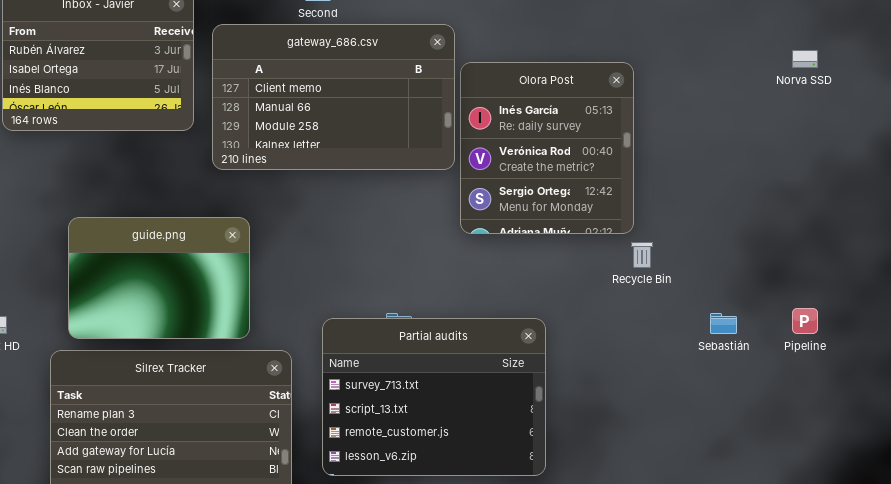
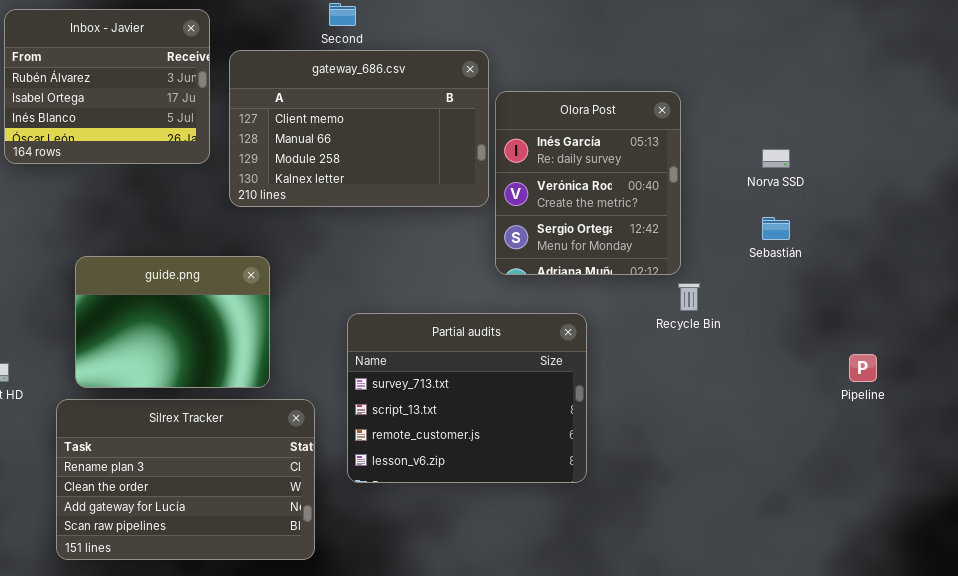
Norva SSD: [792,50,818,68] -> [762,149,790,168], moved
Sebastián: [710,313,737,334] -> [762,217,790,240], moved
Partial audits: [322,318,546,476] -> [347,313,587,483], moved

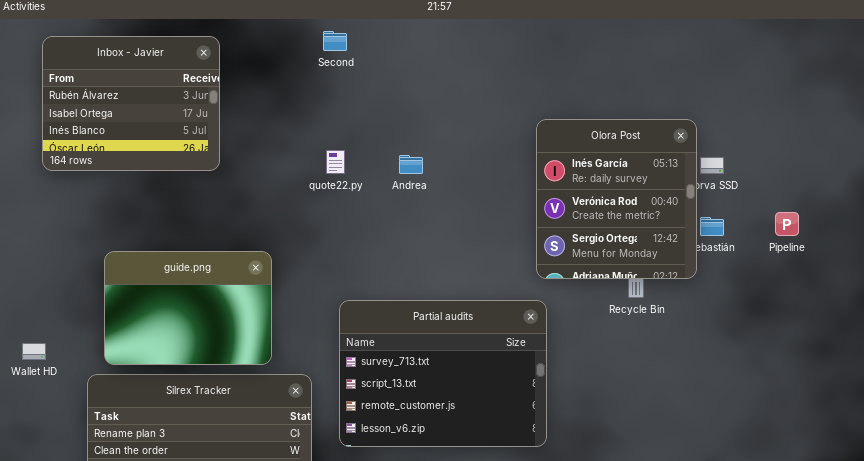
gateway_686.csv: [229,50,489,207] -> none, closed
Olora Post: [495,91,681,275] -> [536,119,697,279], moved
Pipeline: [849,354,877,382] -> [775,212,799,236], moved

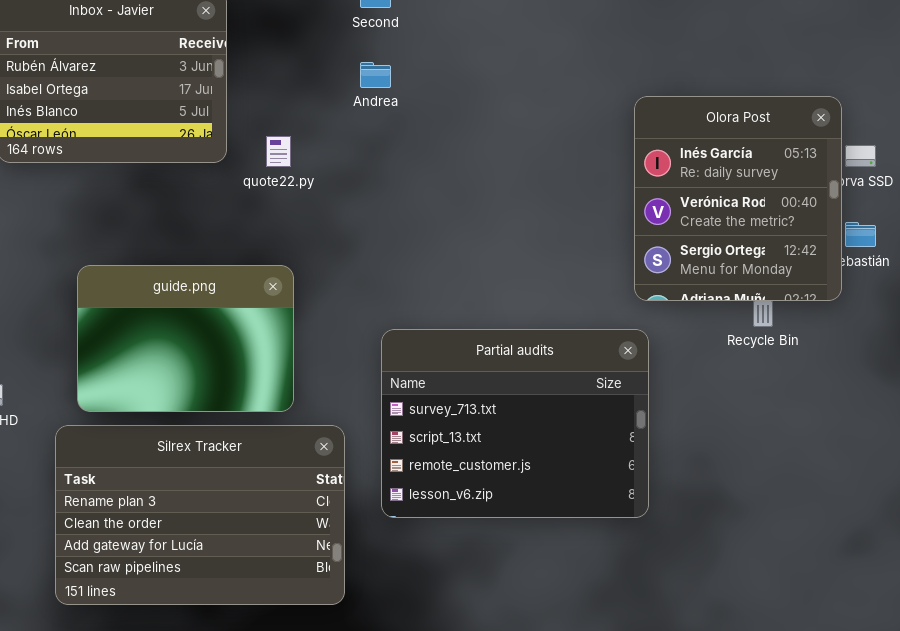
quote22.py: [326,150,345,174] -> [266,136,291,167], moved
Andrea: [399,155,423,174] -> [360,62,391,88], moved

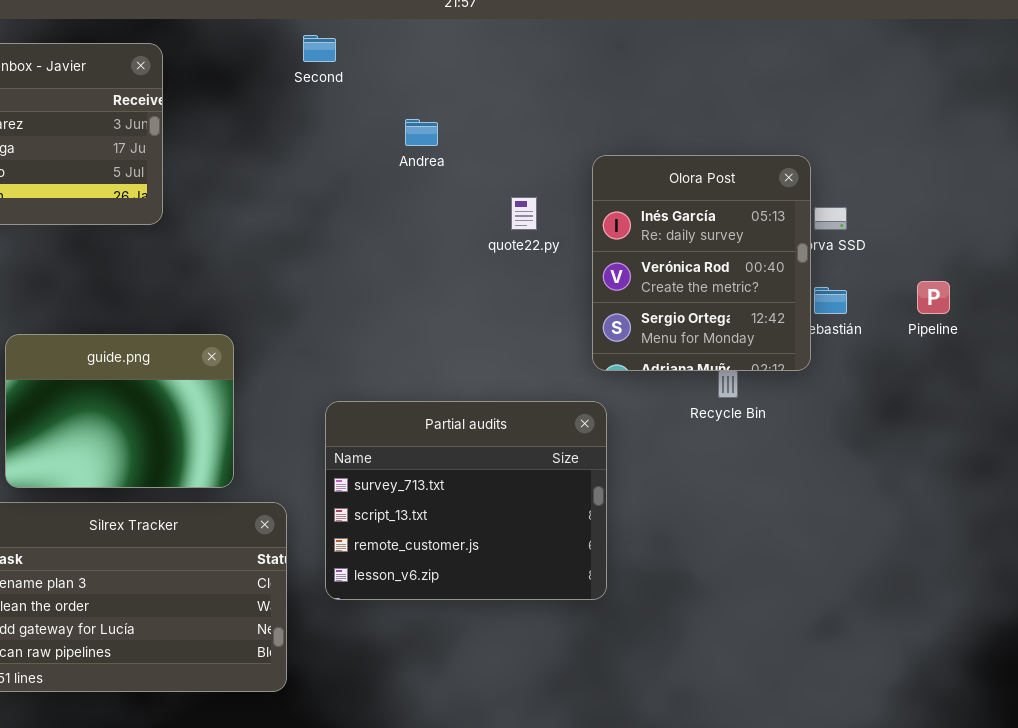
Andrea: [360,62,391,88] -> [405,119,438,146], moved
quote22.py: [266,136,291,167] -> [511,197,537,230], moved

